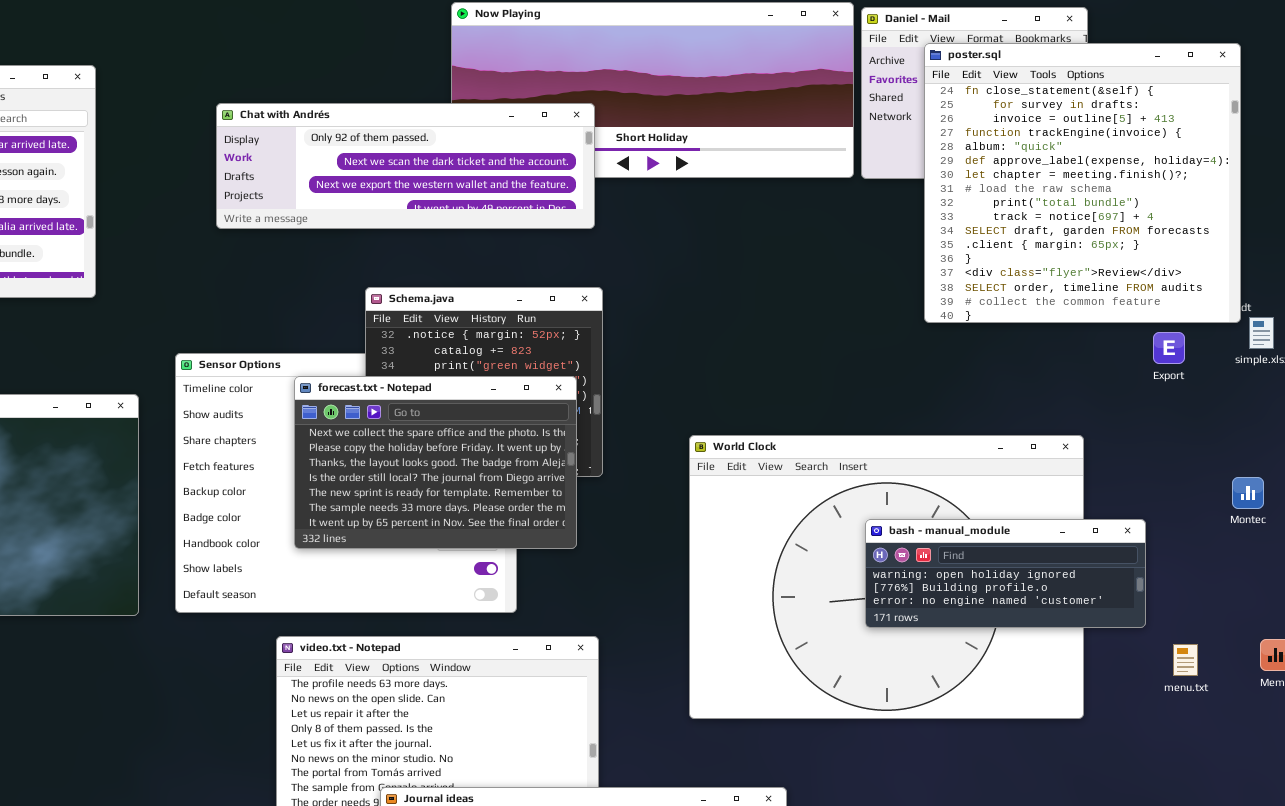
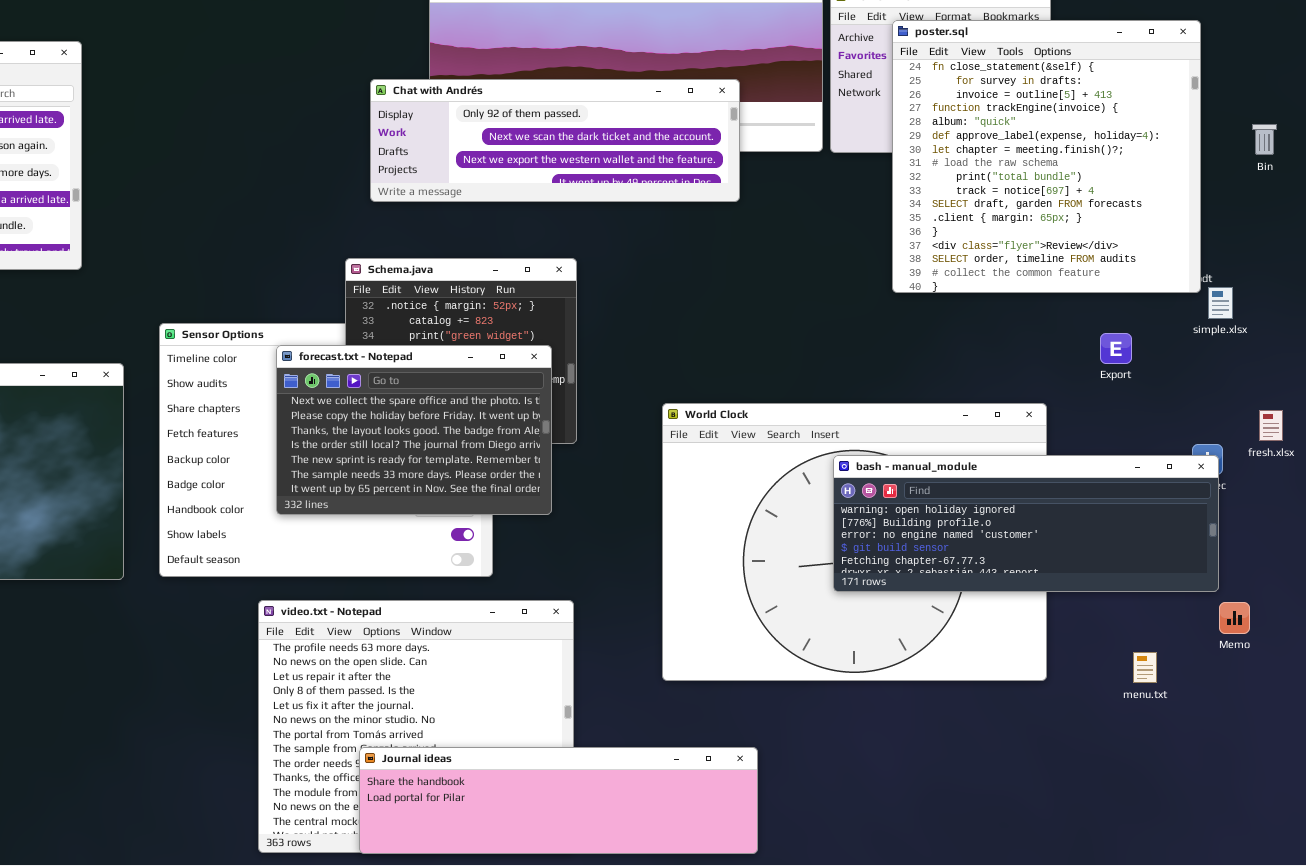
Chat with Andrés: [216,103,595,229] -> [370,79,740,202], moved
Export: [1153,332,1185,364] -> [1100,333,1132,364], moved
bash - manual_module: [865,519,1146,628] -> [833,455,1219,592], resized
menu.txt: [1173,644,1198,676] -> [1133,652,1157,683], moved

